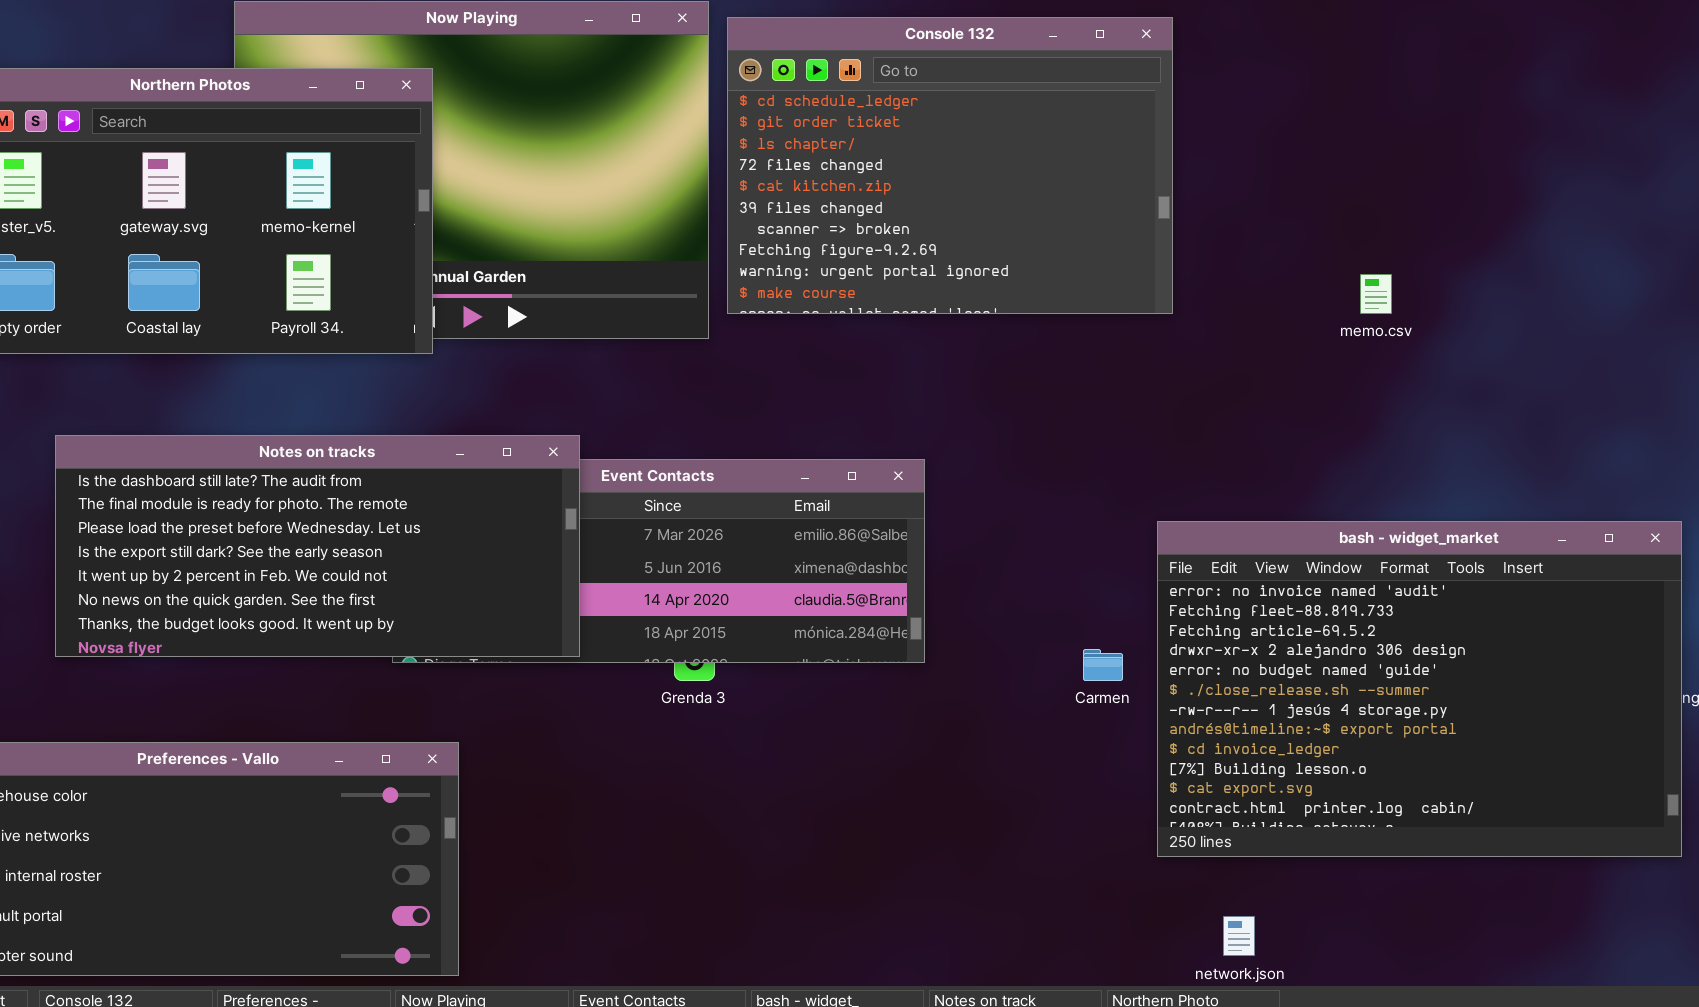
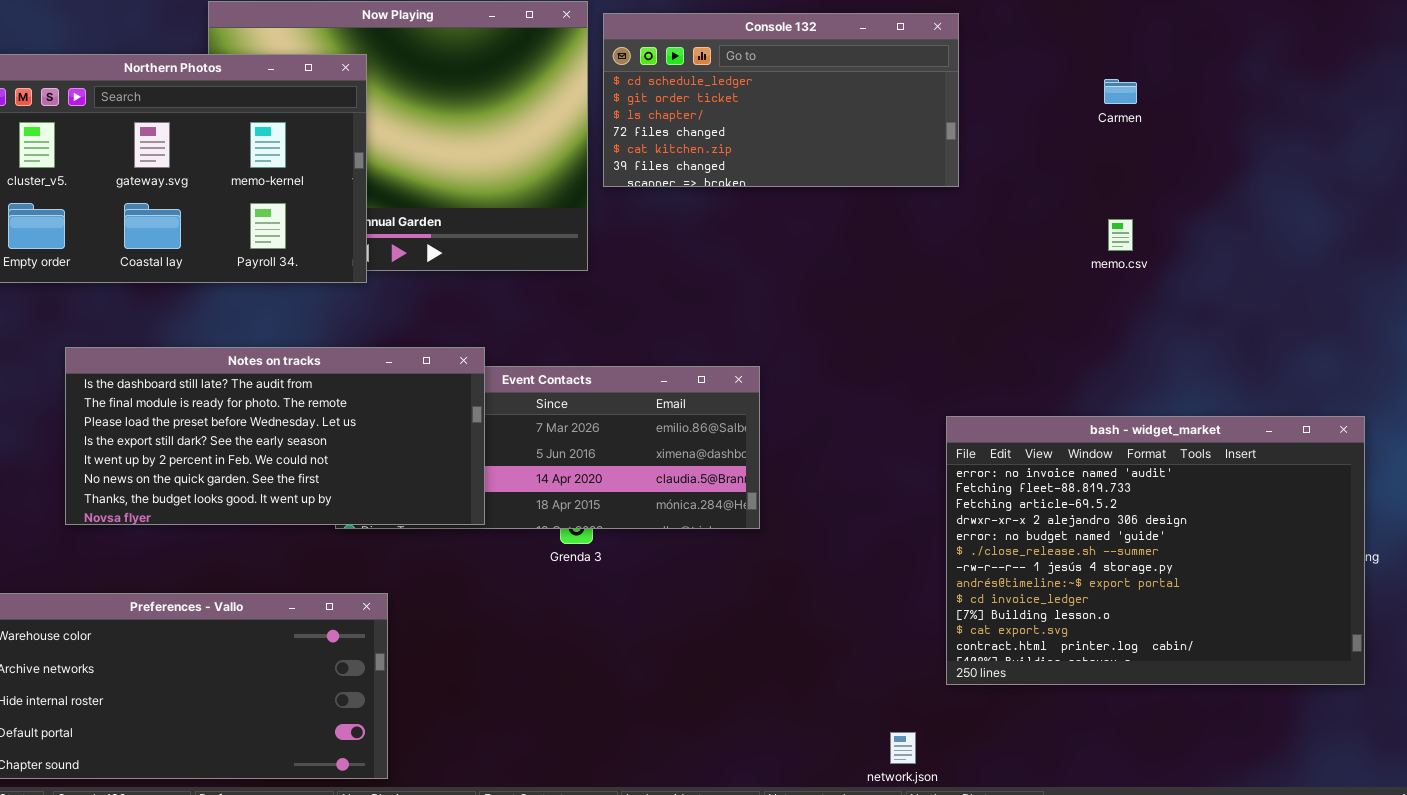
Console 132: [727,17,1173,314] -> [603,13,959,187], resized
Carmen: [1083,649,1123,681] -> [1104,79,1137,104], moved
network.json: [1223,916,1255,956] -> [890,732,916,764], moved

